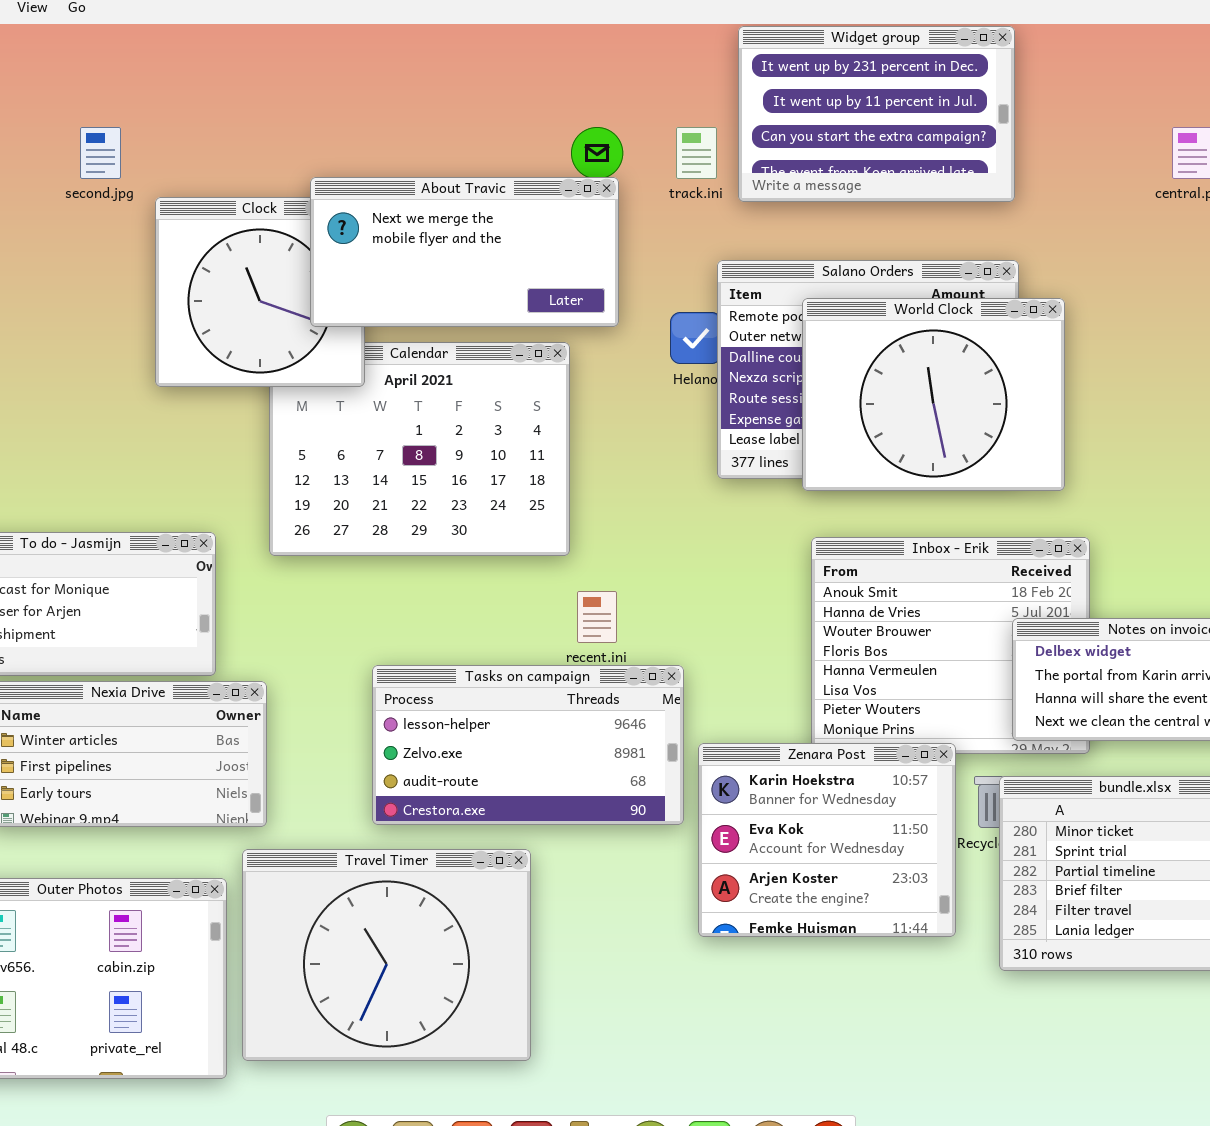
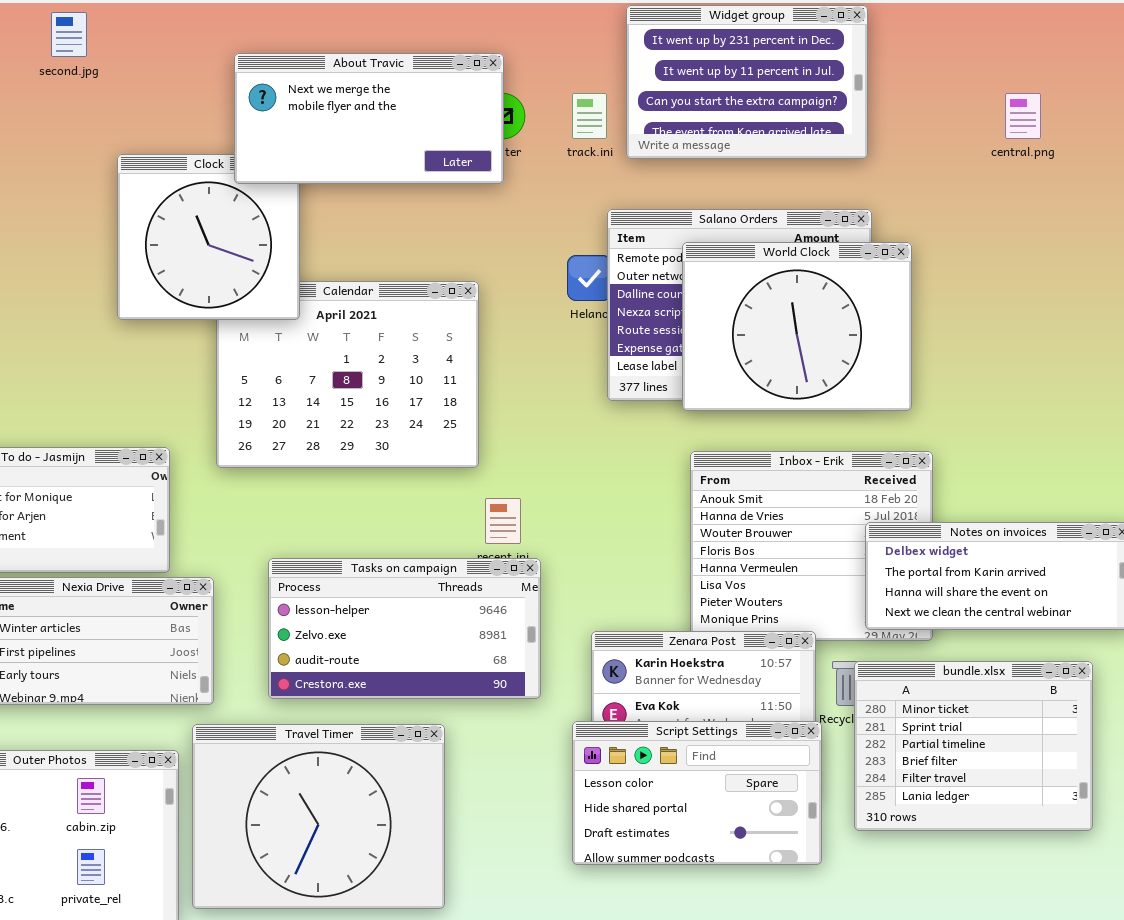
second.jpg: [80,127,121,179] -> [51,12,87,57], moved
About Travic: [310,177,619,327] -> [234,53,504,184], moved
Tasks on campaign: [372,665,684,825] -> [268,558,541,699], moved
Script Settings: none -> [572,721,822,865], opened

